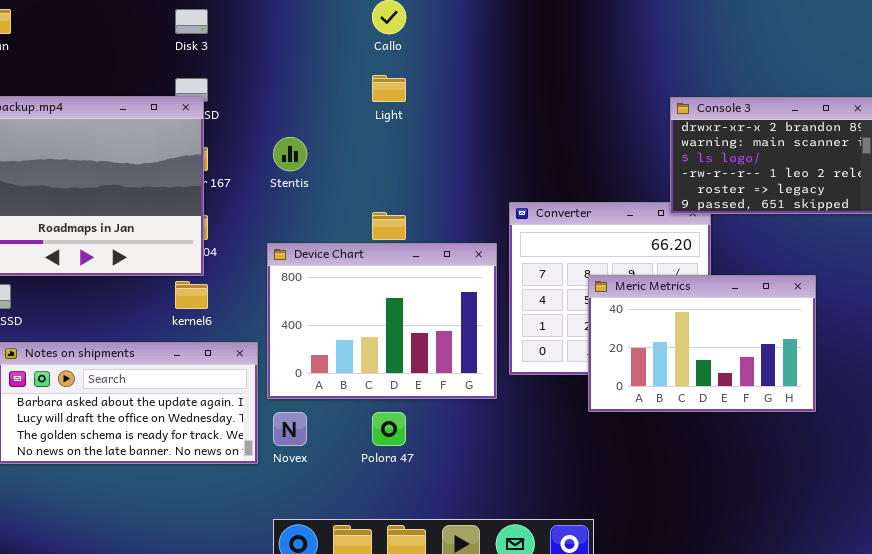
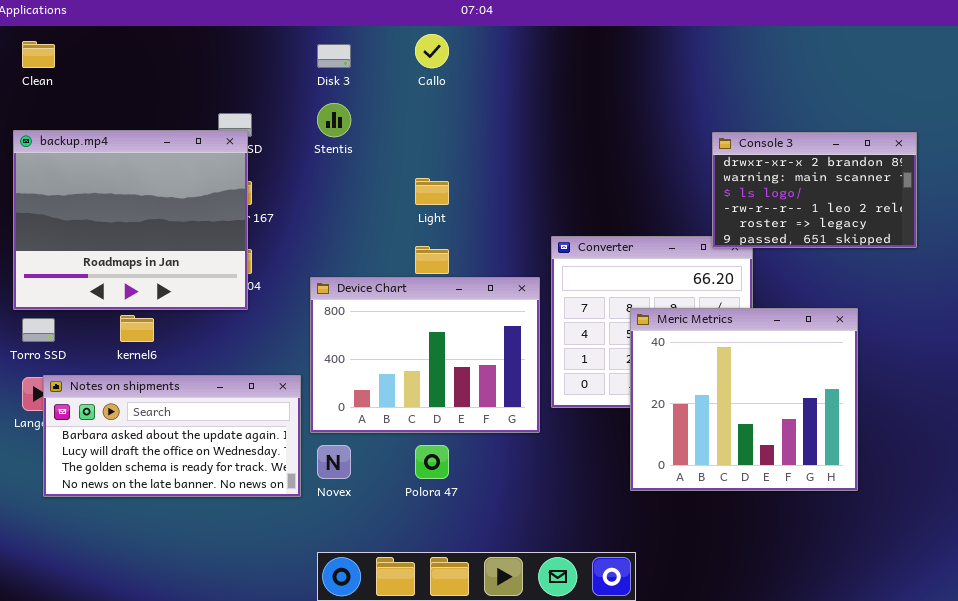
Disk 3: [175,9,208,34] -> [317,44,351,68], moved
Light: [372,75,406,102] -> [415,178,449,205], moved
Stentis: [273,137,307,171] -> [317,103,351,137], moved
Meric Metrics: [588,275,816,412] -> [630,308,858,491], resized
kernel6: [175,281,208,309] -> [120,315,154,342], moved

